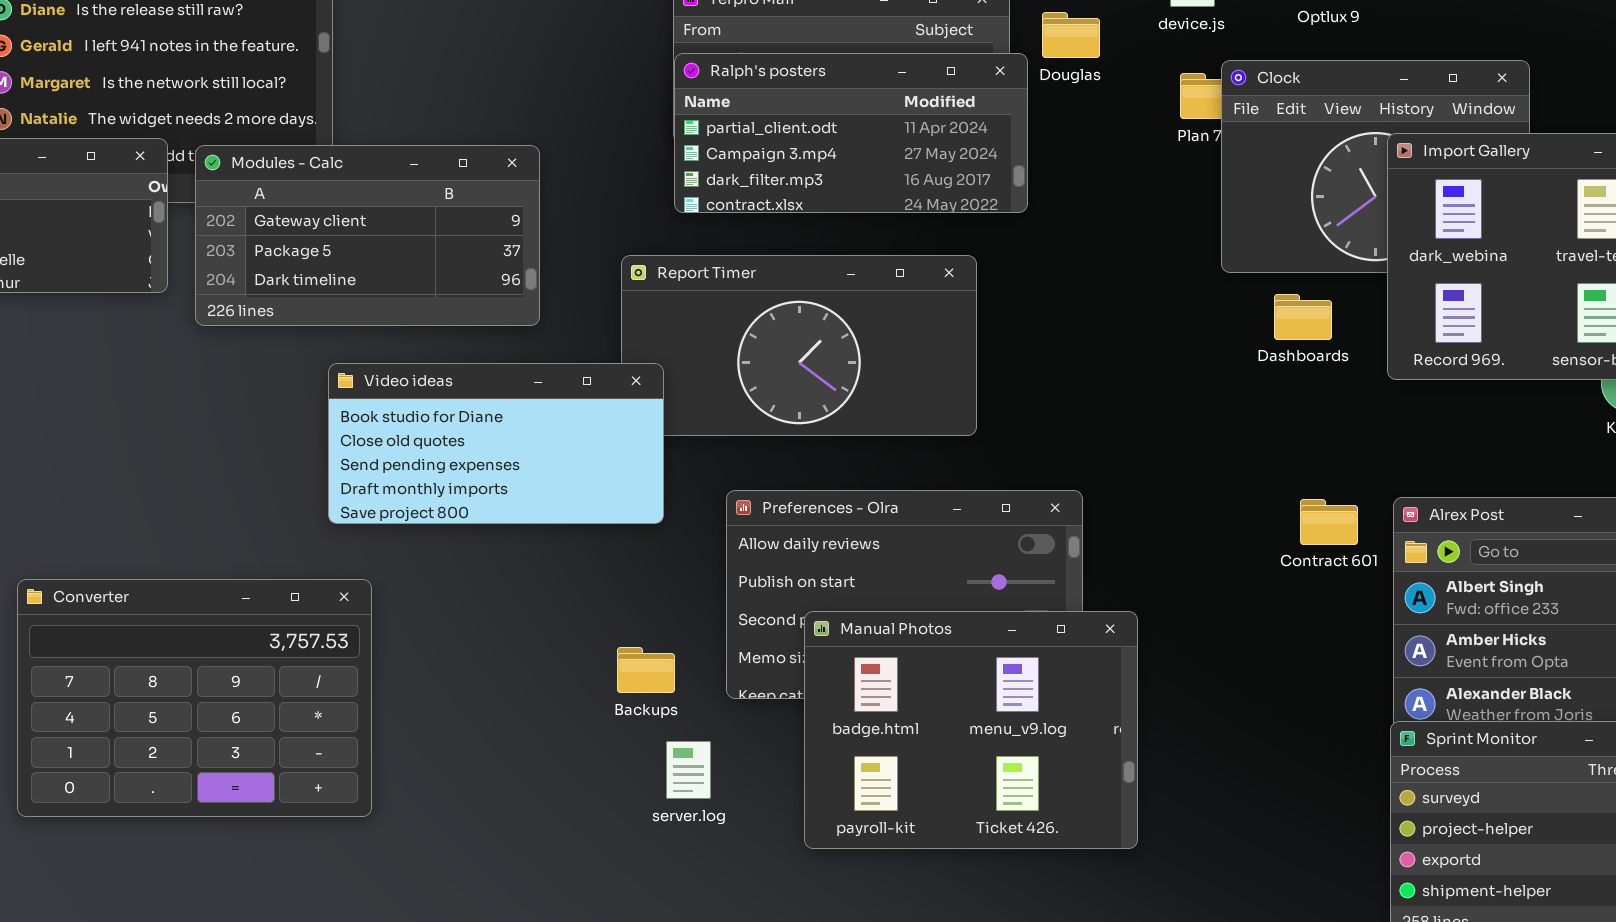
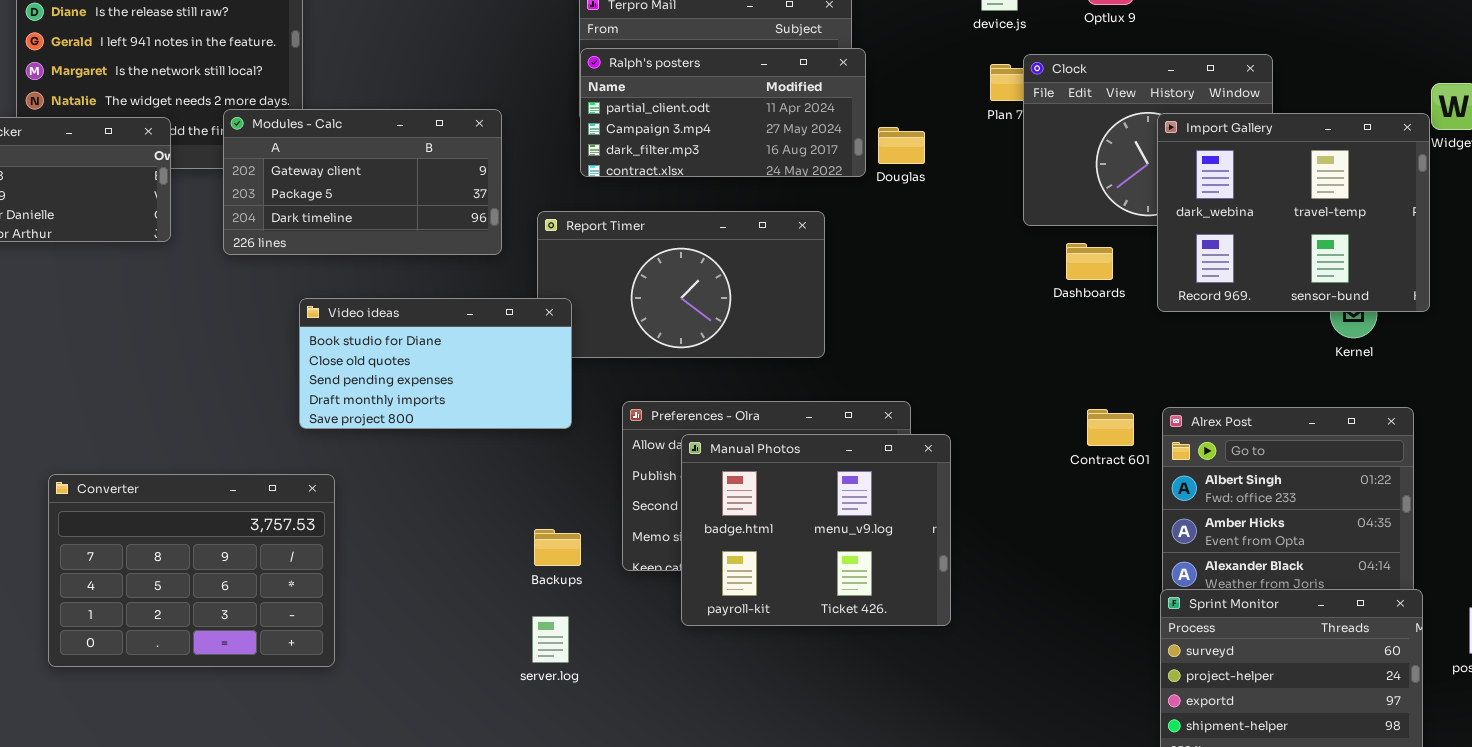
Douglas: [1042,12,1100,58] -> [878,127,925,164], moved
Modules - Calc: [195,145,540,326] -> [223,109,502,255], moved
Manual Photos: [804,611,1138,849] -> [681,434,951,626], moved
server.log: [666,741,711,799] -> [532,616,569,663], moved

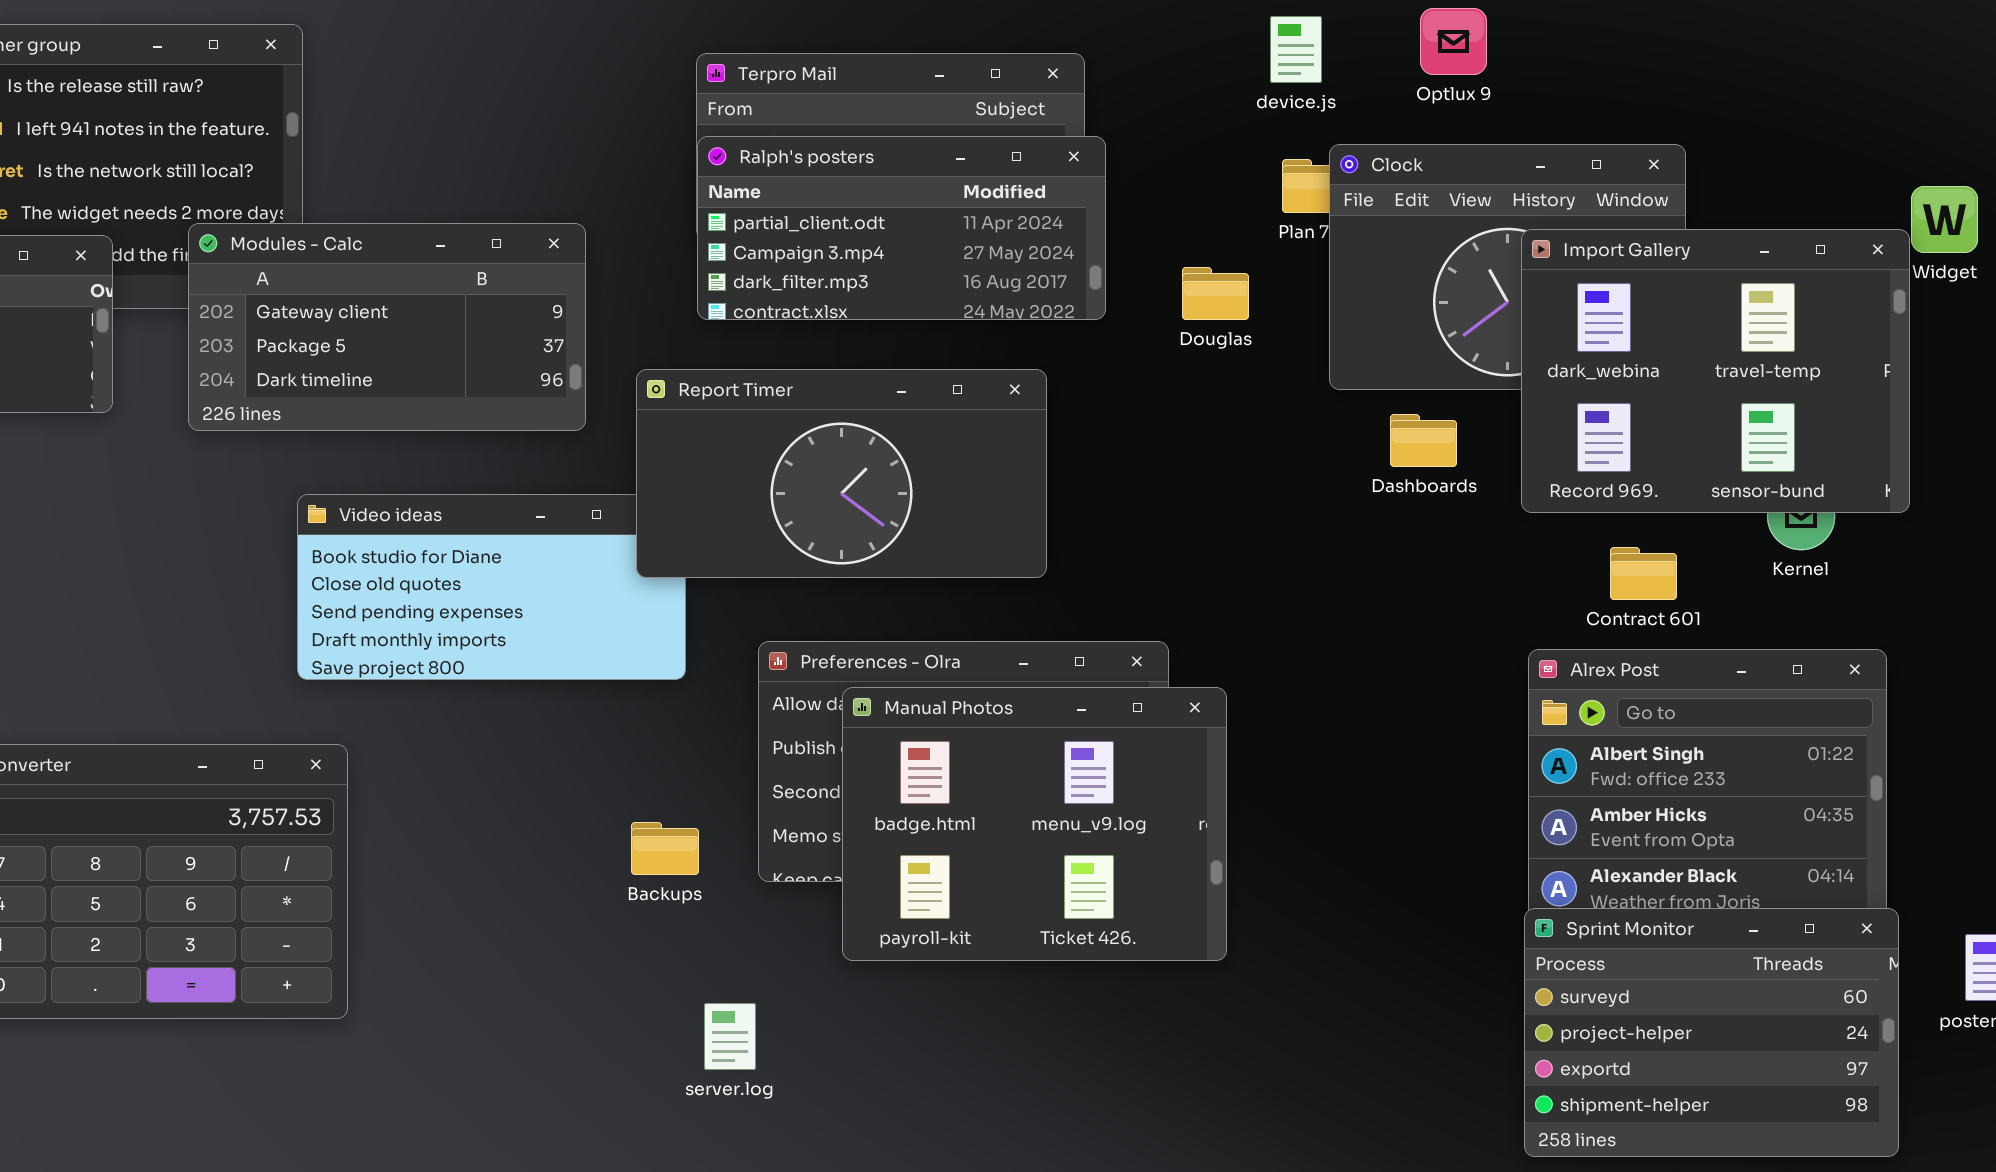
Douglas: [878,127,925,164] -> [1182,267,1249,320], moved
Report Timer: [537,211,825,358] -> [636,369,1047,578], raised
Contract 601: [1087,409,1134,446] -> [1610,547,1677,600], moved
server.log: [532,616,569,663] -> [704,1003,756,1070], moved

